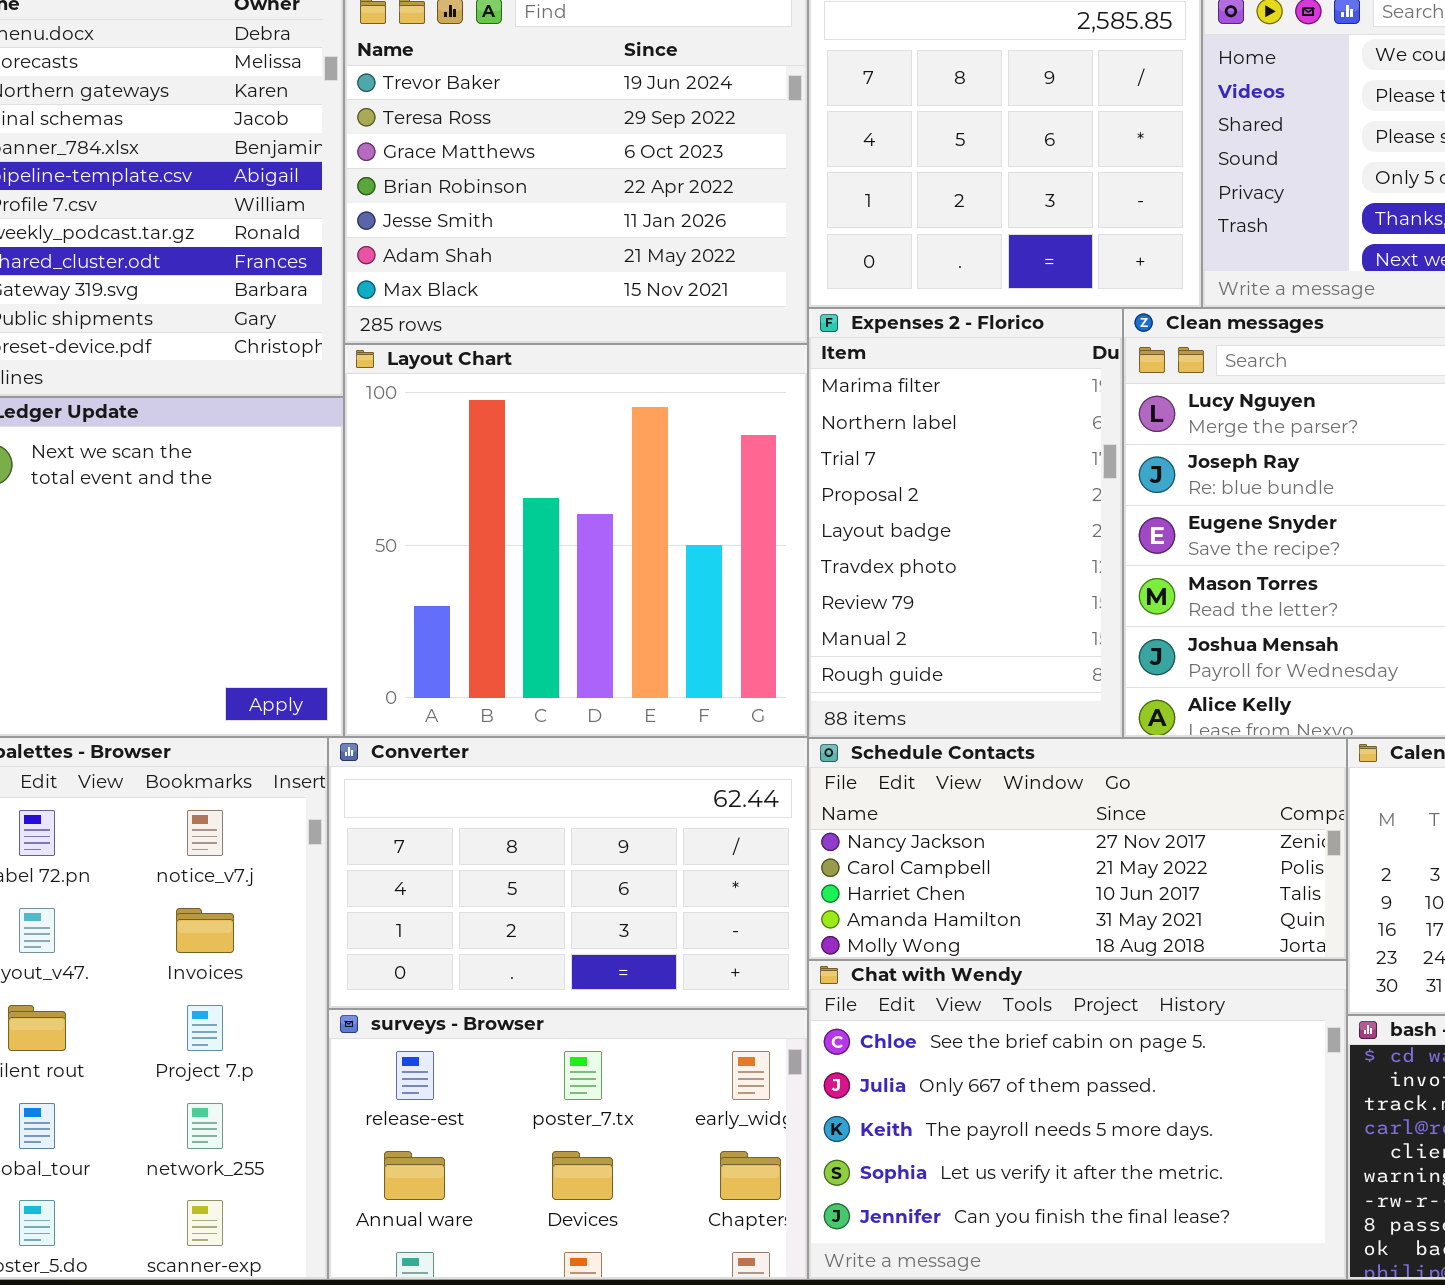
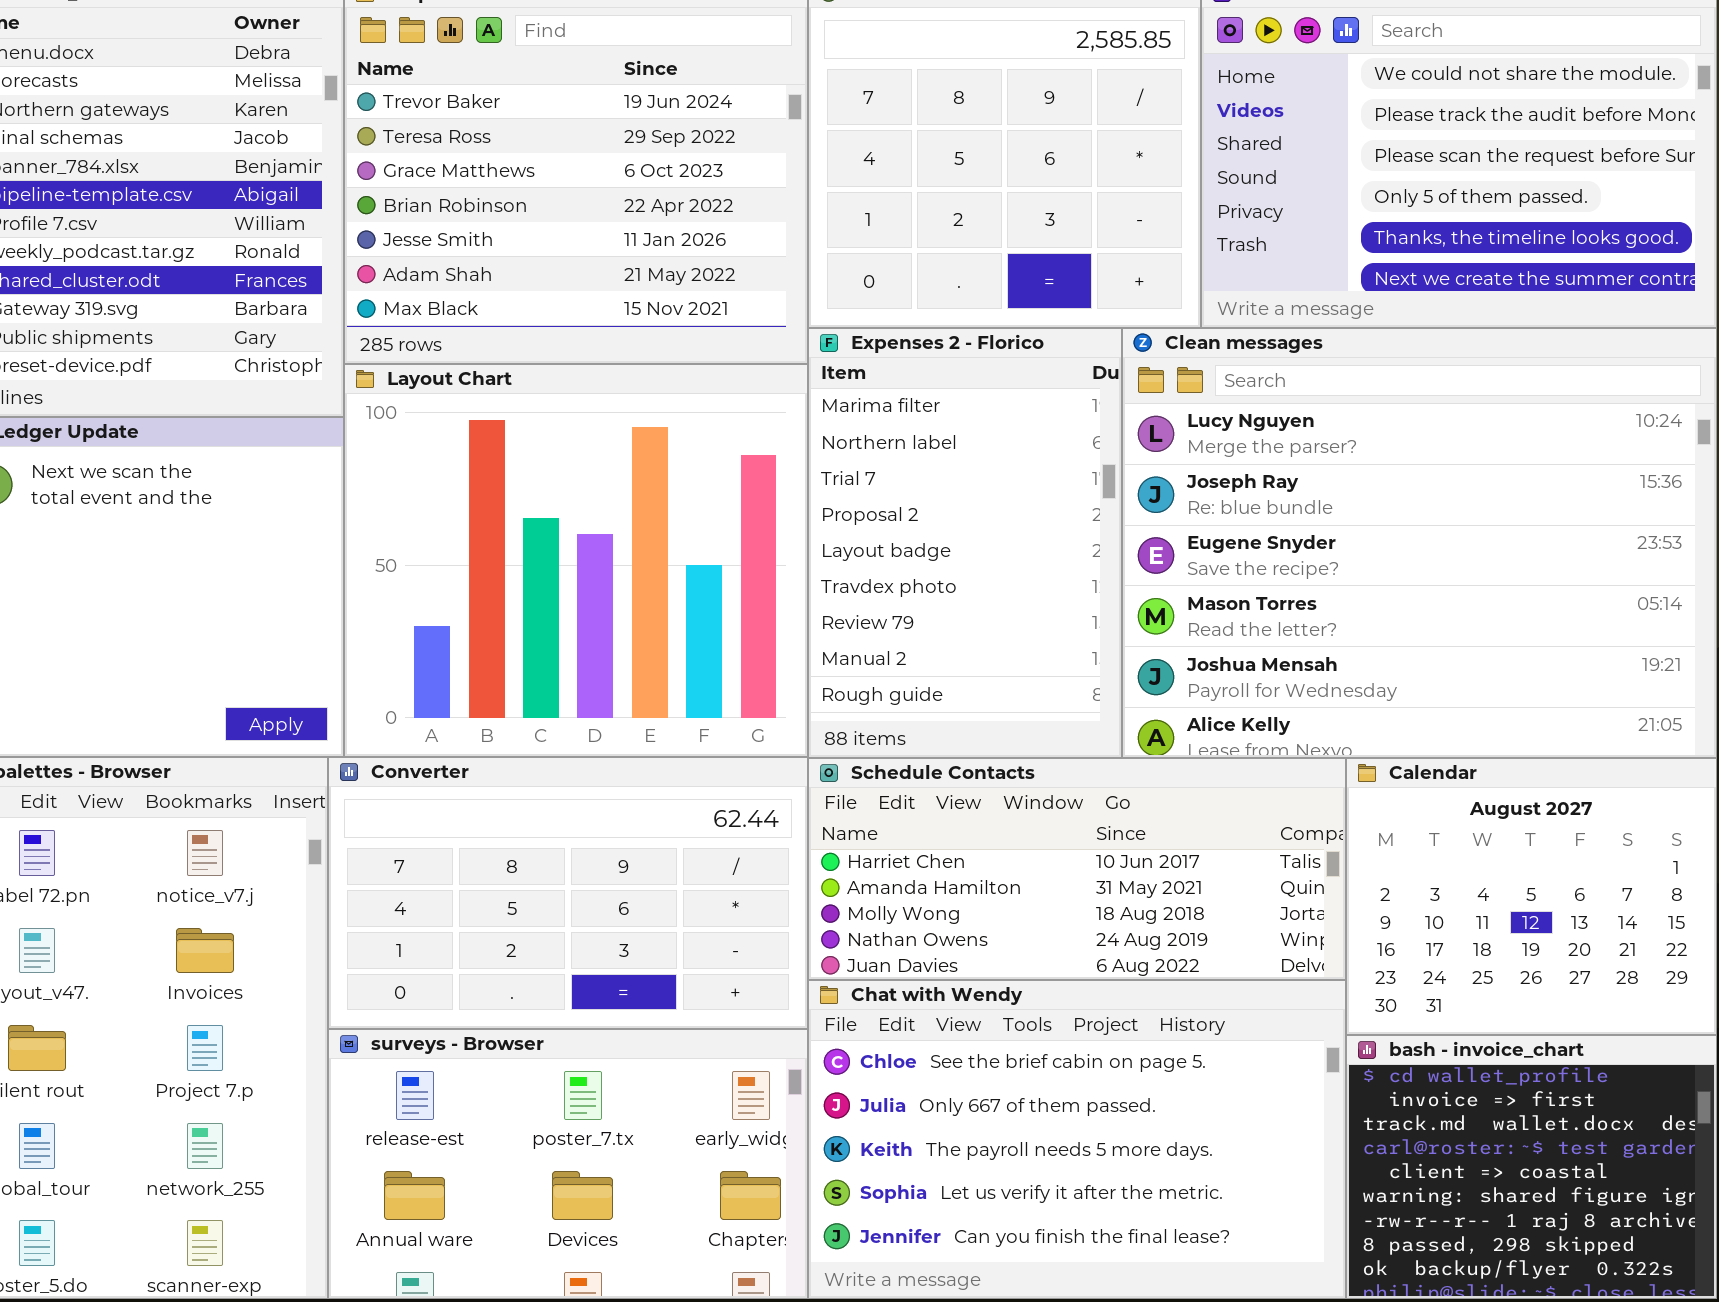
Schedule Contacts: [808,738,1347,960] -> [808,758,1346,980], scrolled down 2 rows

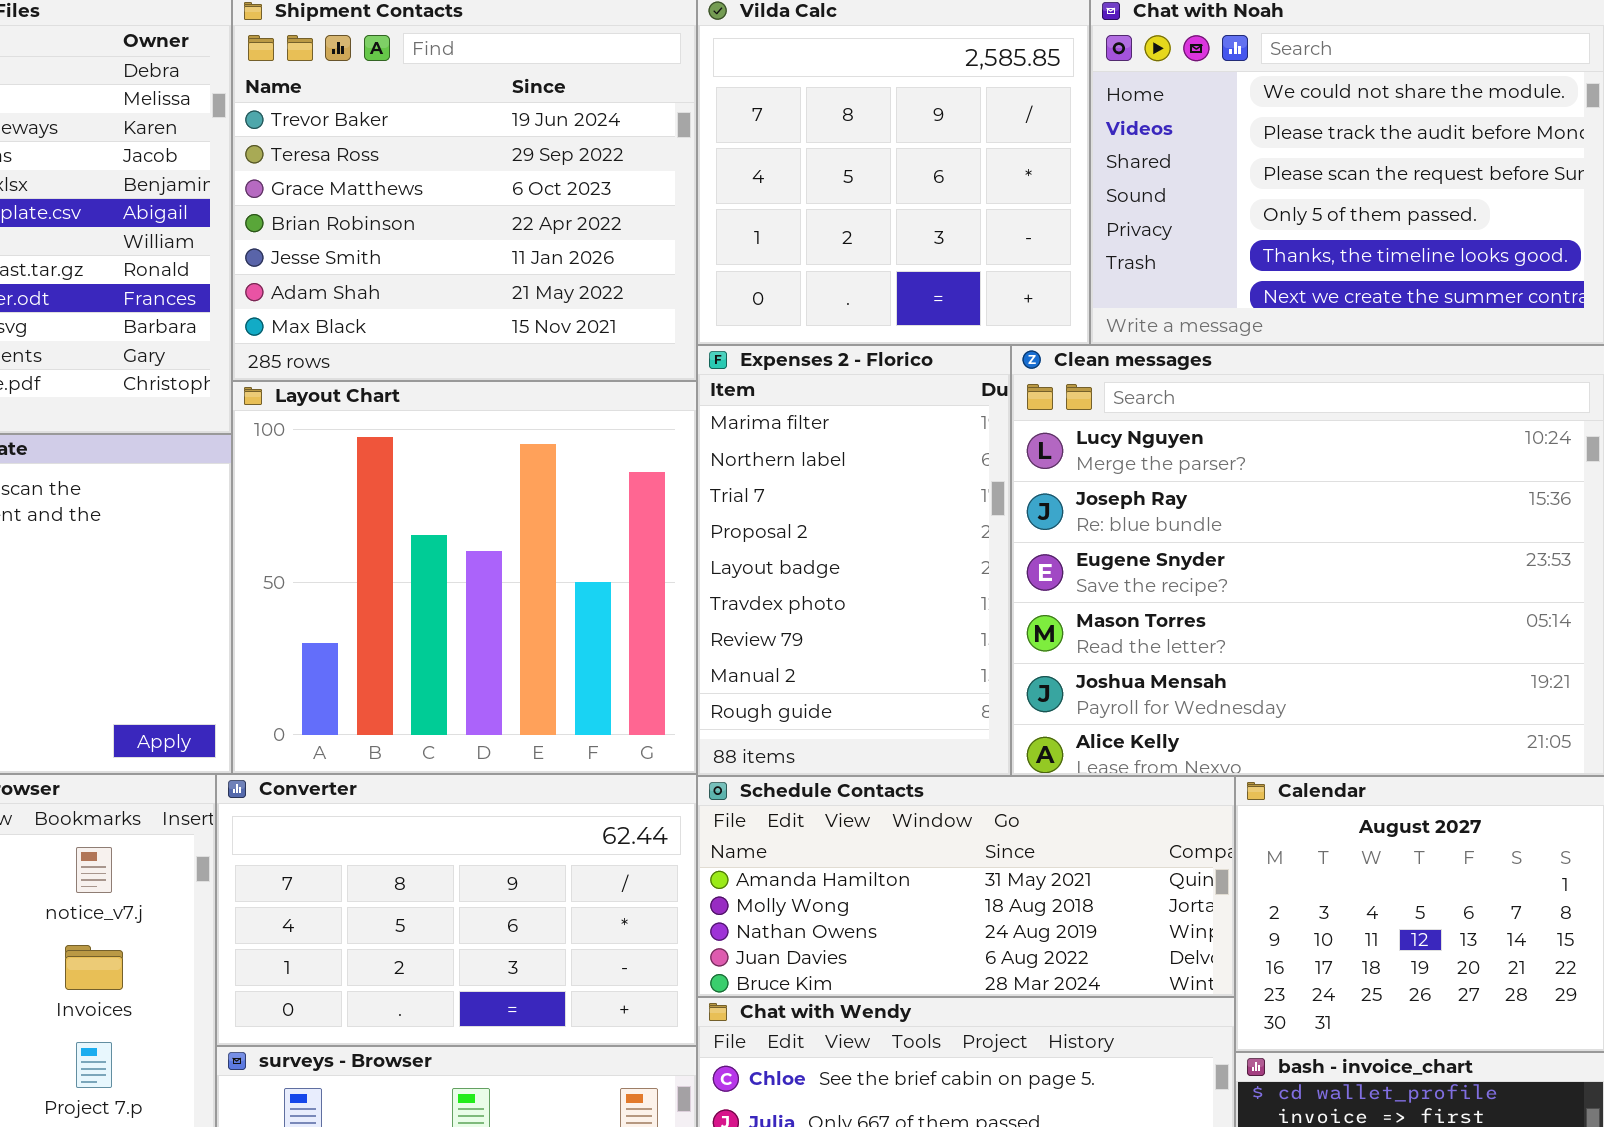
Schedule Contacts: [808,758,1346,980] -> [697,776,1235,997], scrolled down 1 row

